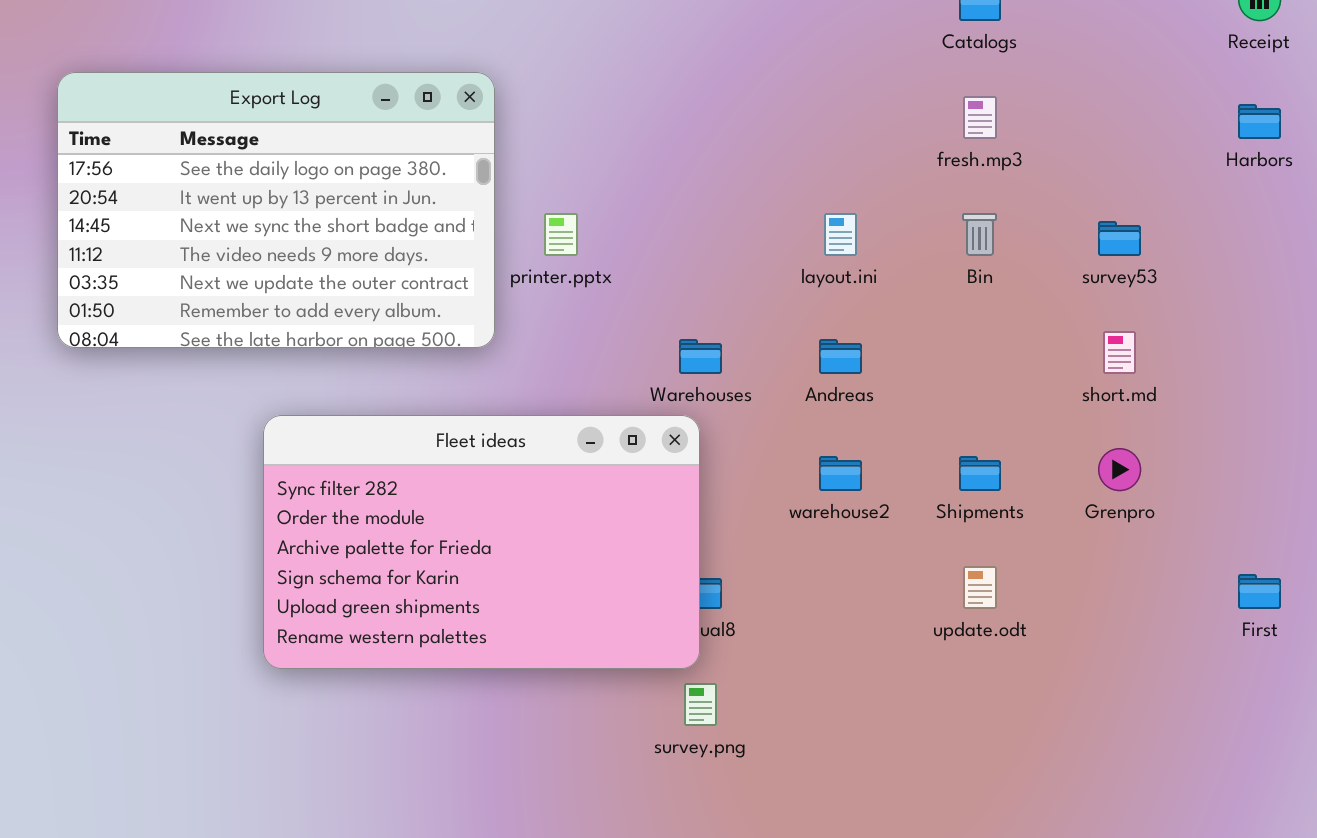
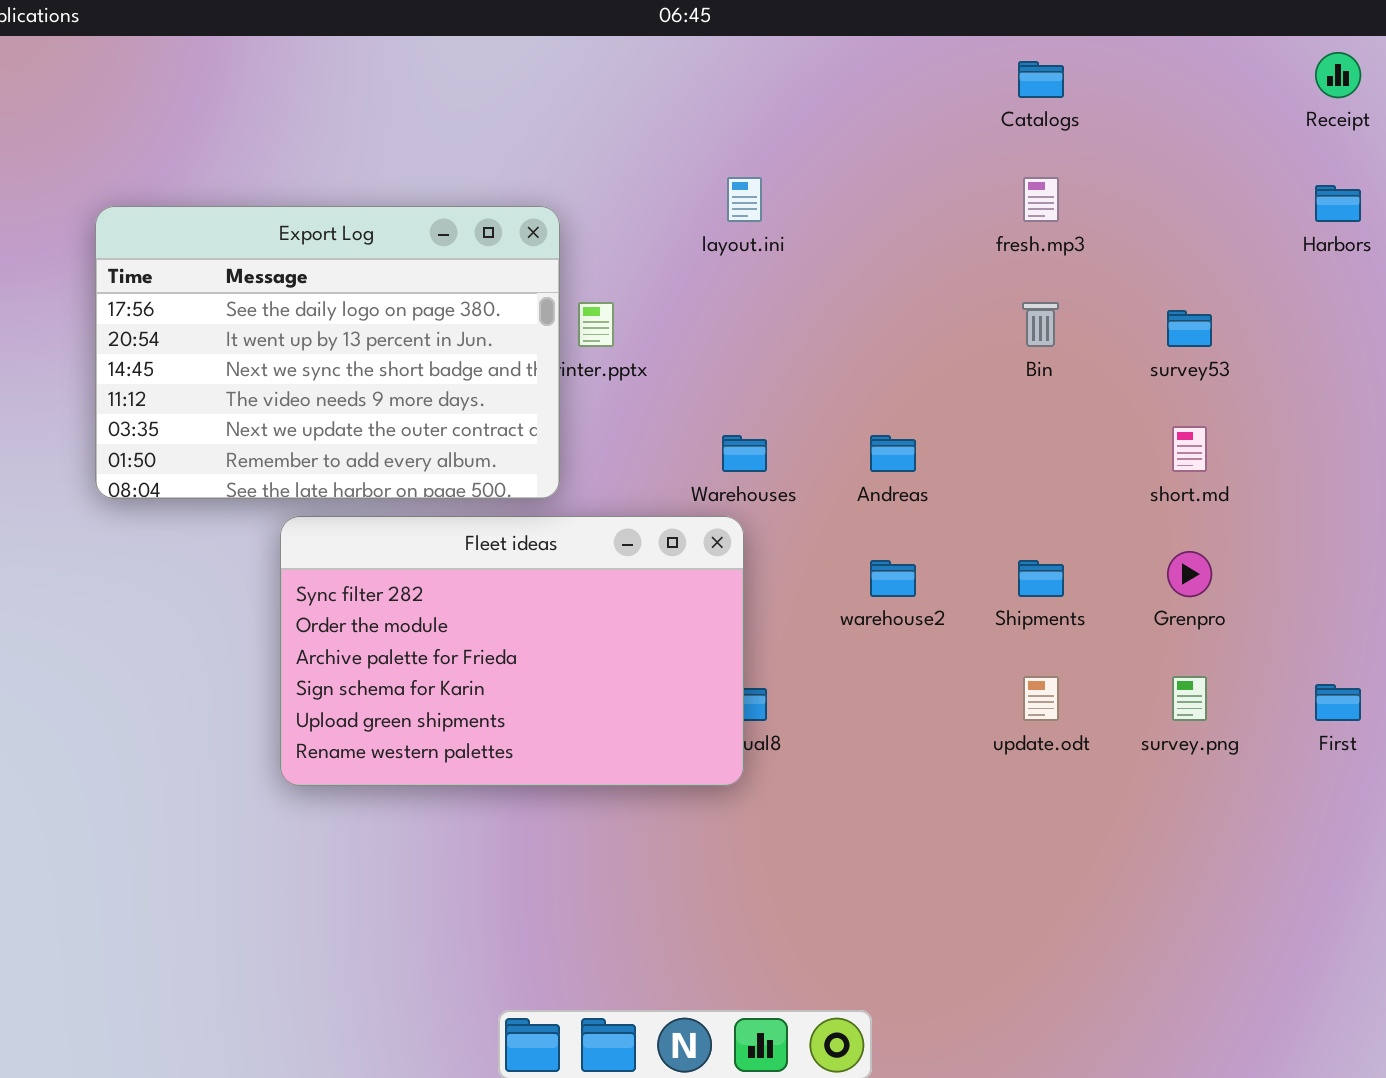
Export Log: [57,72,495,348] -> [95,206,560,499], moved
layout.ini: [824,213,857,256] -> [727,177,762,222], moved
survey.png: [684,683,717,726] -> [1172,676,1207,721], moved

